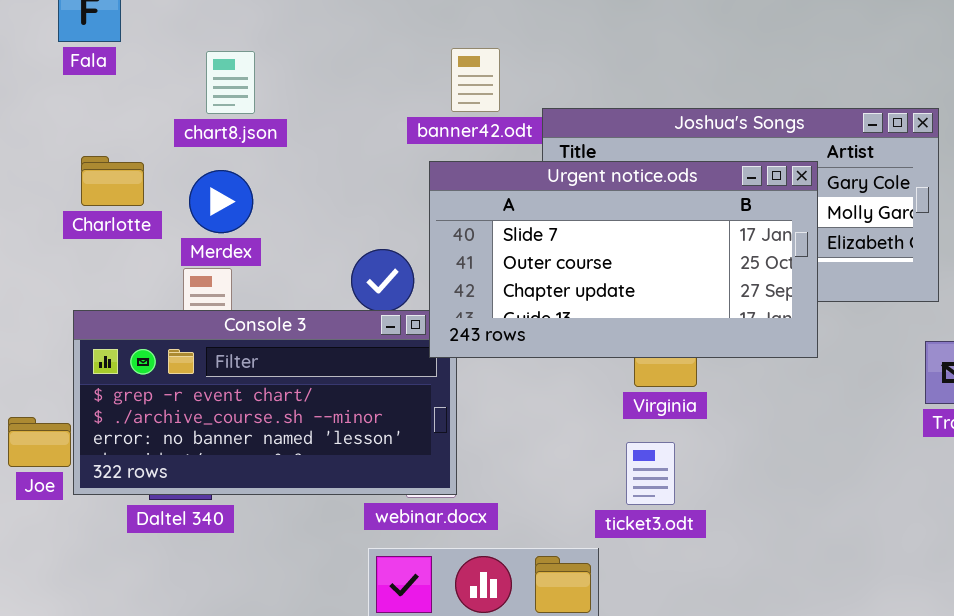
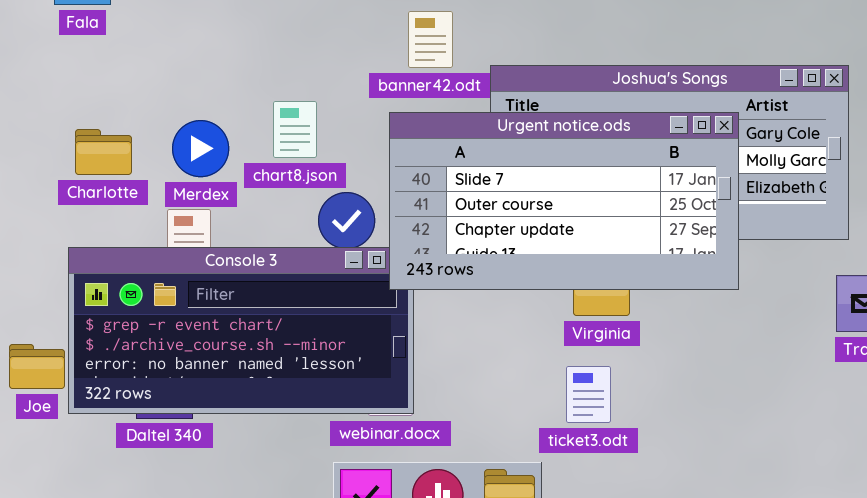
chart8.json: [206,51,255,114] -> [273,101,317,158], moved
Charlotte: [81,156,144,206] -> [75,129,132,175], moved

